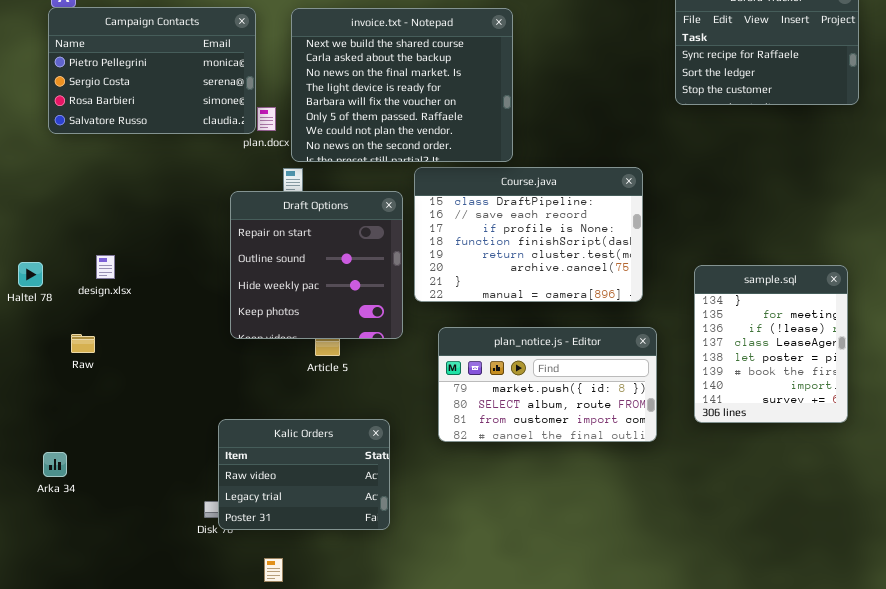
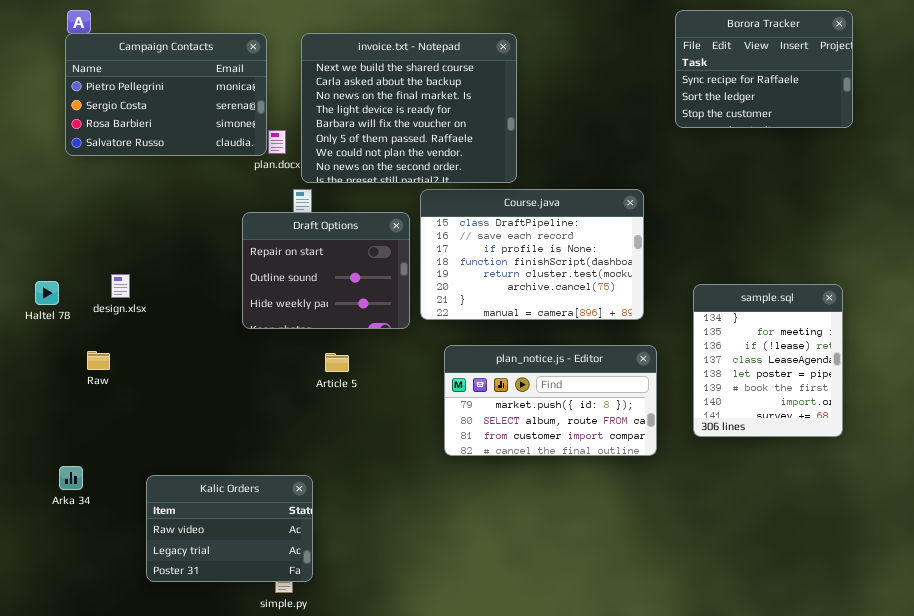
Draft Options: [230,191,403,339] -> [242,212,410,329], resized
Kalic Orders: [218,419,390,530] -> [146,475,313,582], moved

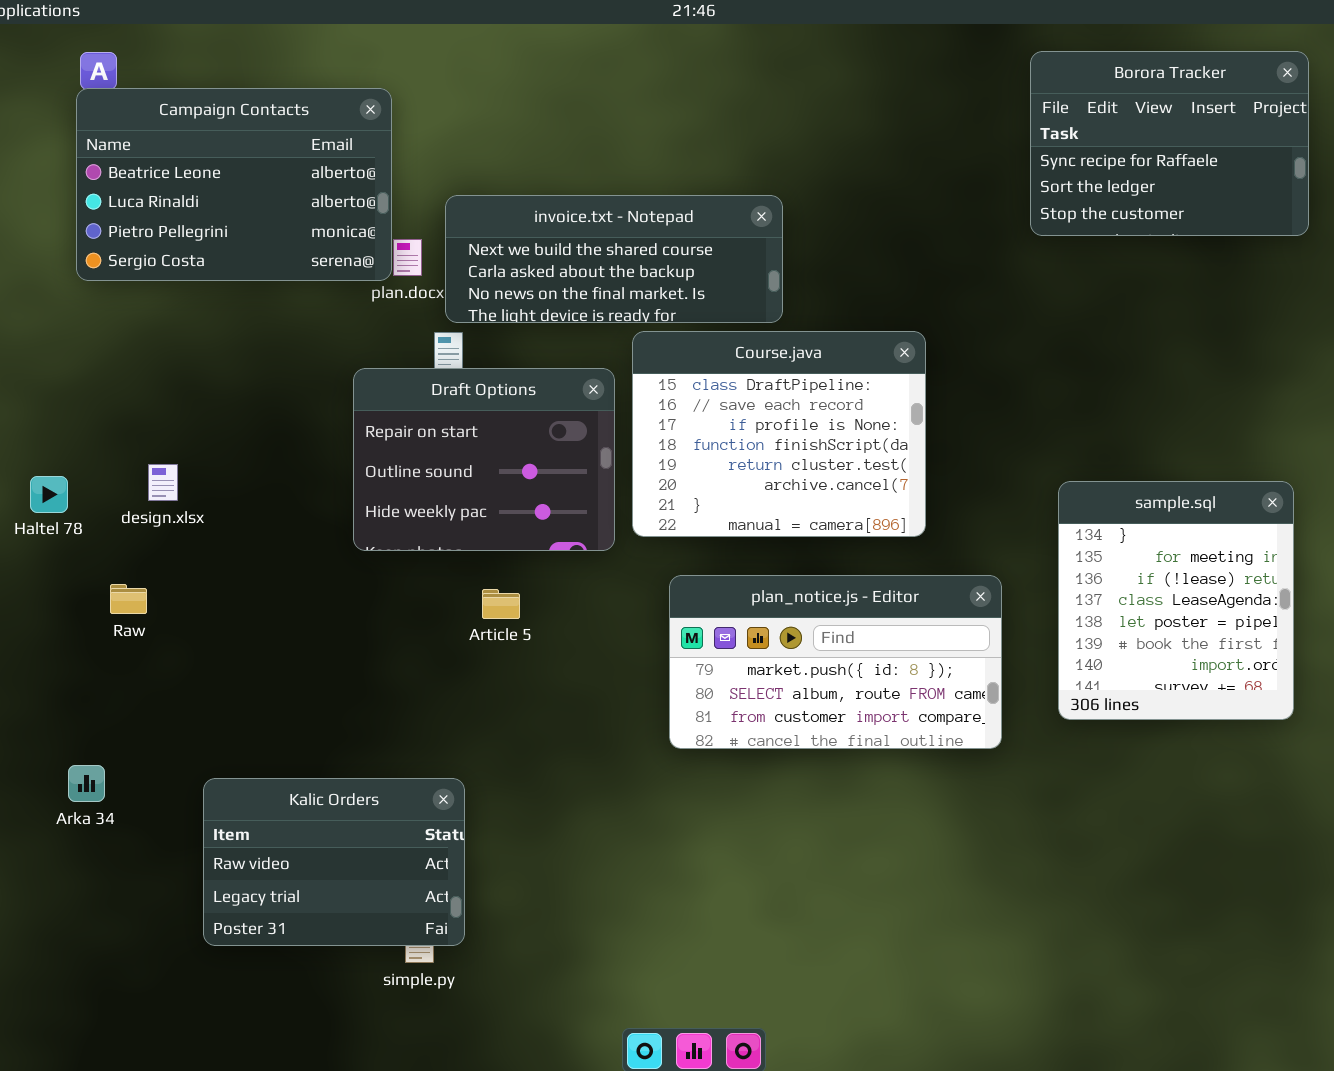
Campaign Contacts: [65,33,267,156] -> [76,88,392,281], scrolled up 2 rows
invoice.txt - Notepad: [301,33,517,183] -> [445,195,783,323], resized
Course.java: [420,189,644,320] -> [632,331,926,537], resized

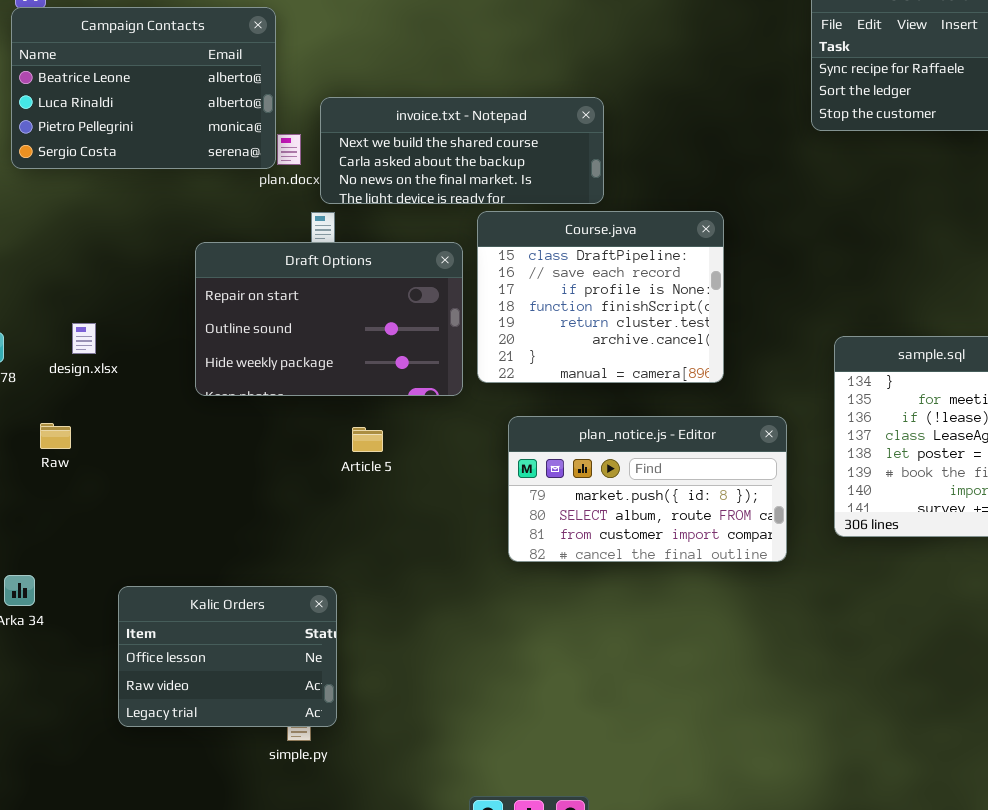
Draft Options: [353,368,615,551] -> [195,242,463,396], resized
Kalic Orders: [203,778,465,946] -> [118,586,337,727], scrolled up 1 row

